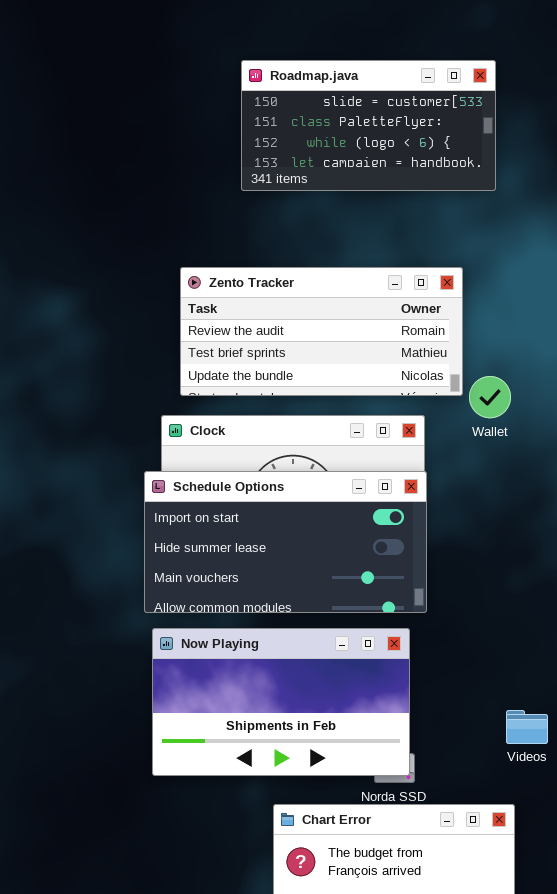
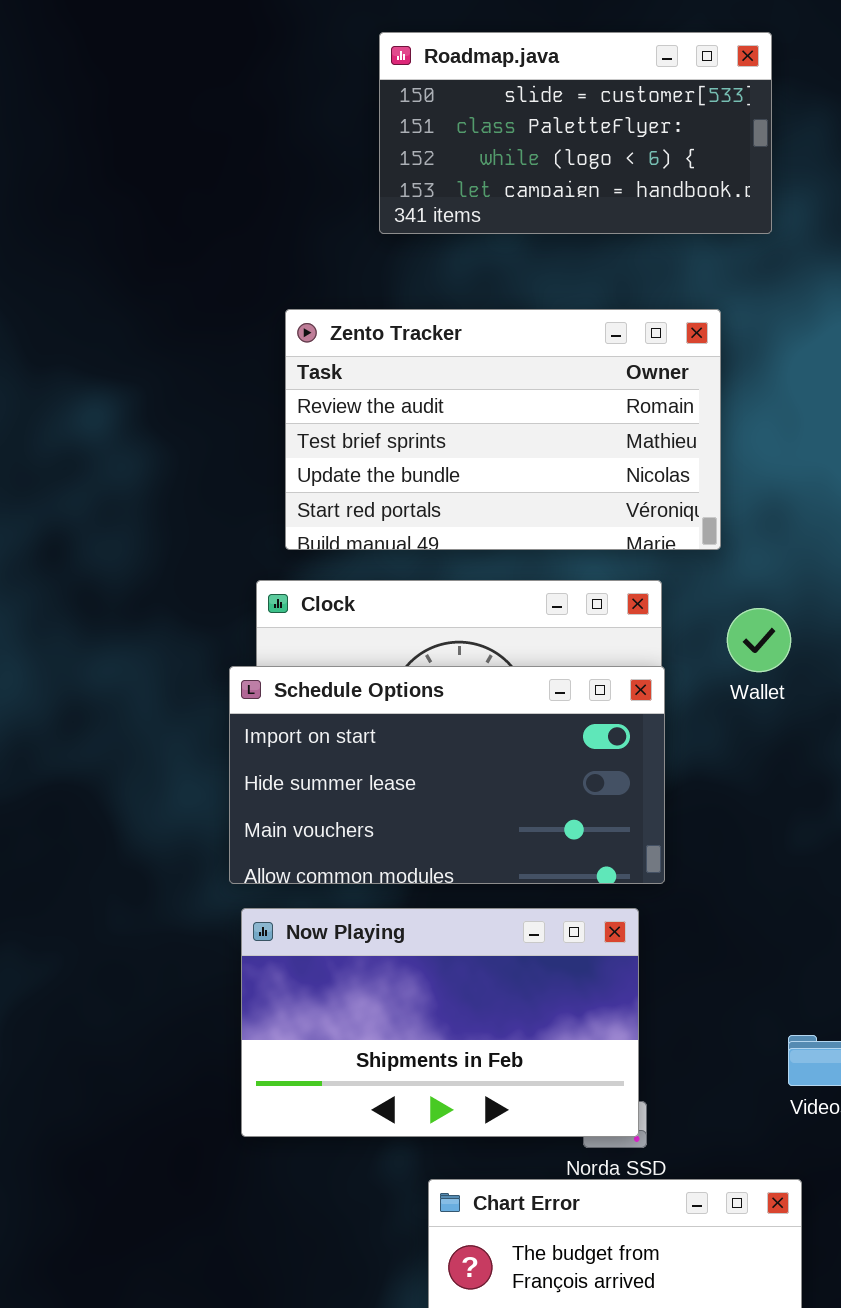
Zento Tracker: [180,267,463,396] -> [285,309,721,550], resized
Wallet: [469,376,511,418] -> [727,608,791,672], moved

